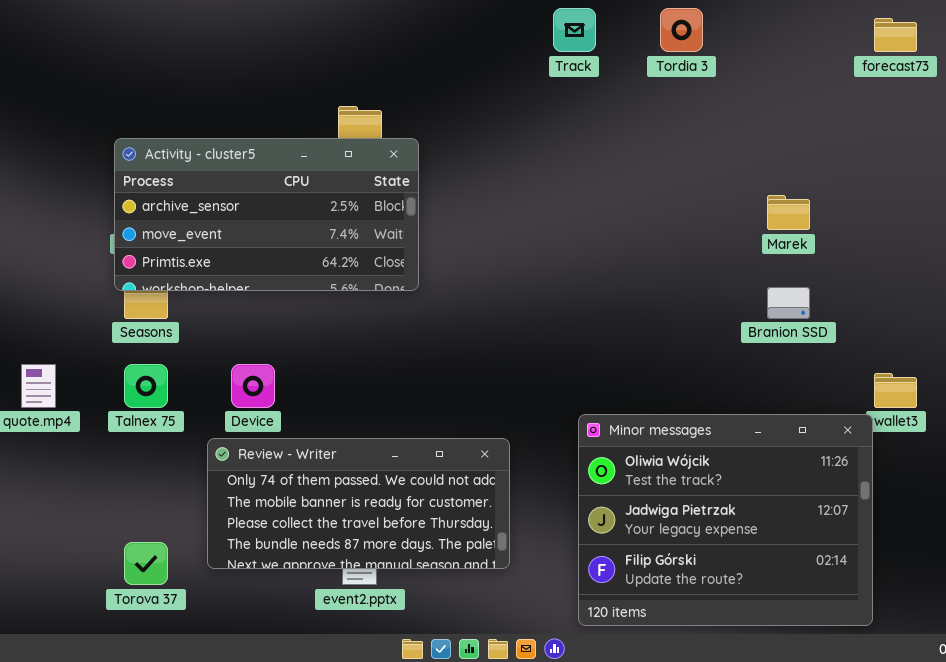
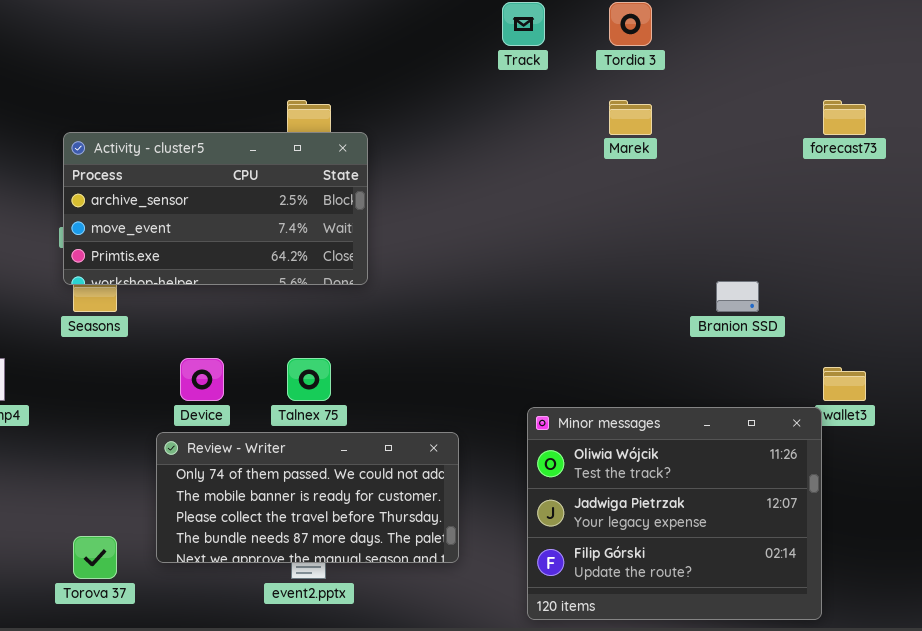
forecast73: [874,18,917,52] -> [823,100,866,135], moved
Marek: [767,195,810,230] -> [609,100,652,135], moved
Talnex 75: [124,364,168,408] -> [287,358,331,401], moved

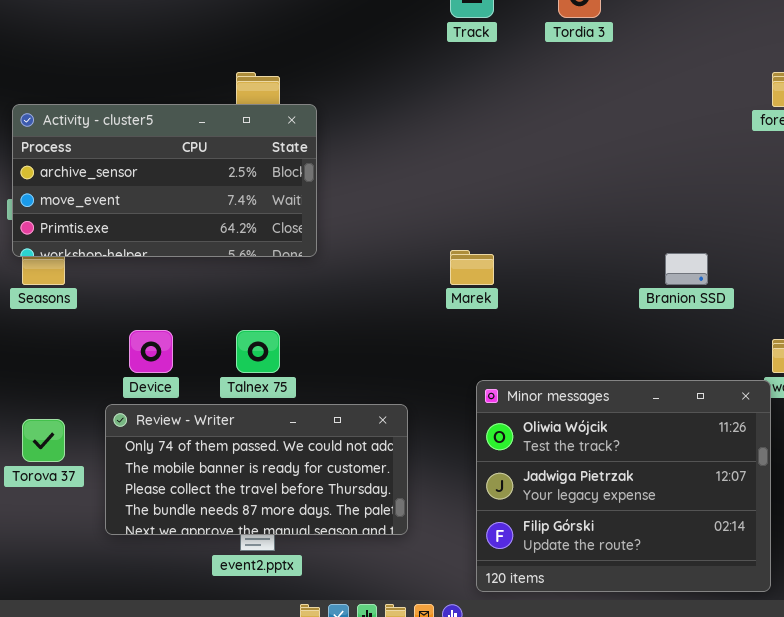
Marek: [609,100,652,135] -> [450,250,494,285], moved
Torova 37: [73,536,117,579] -> [22,419,65,462], moved

